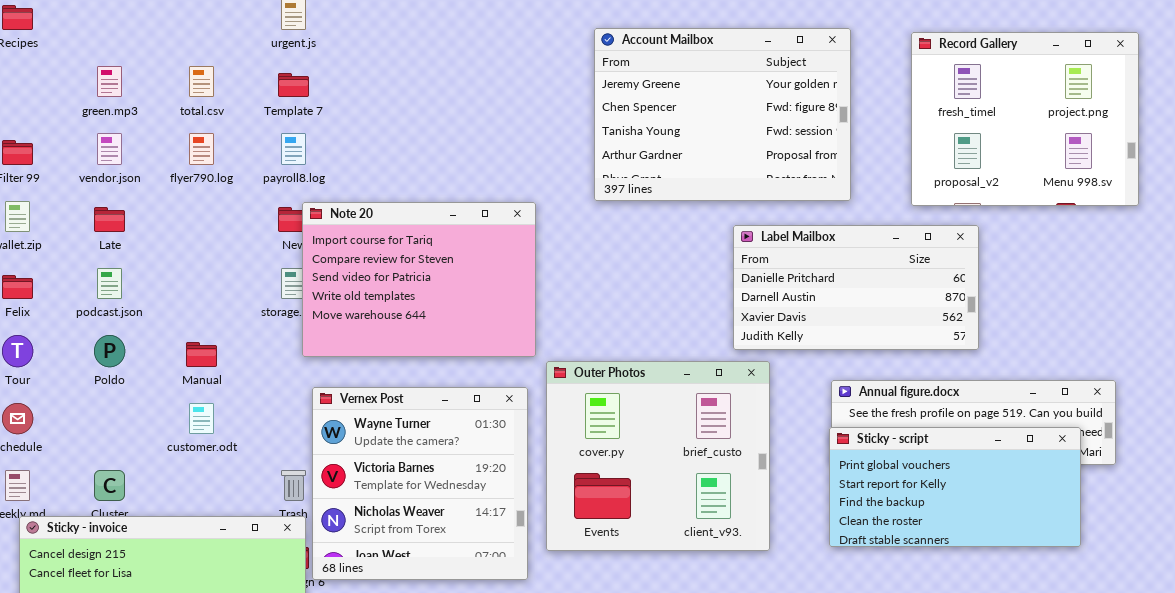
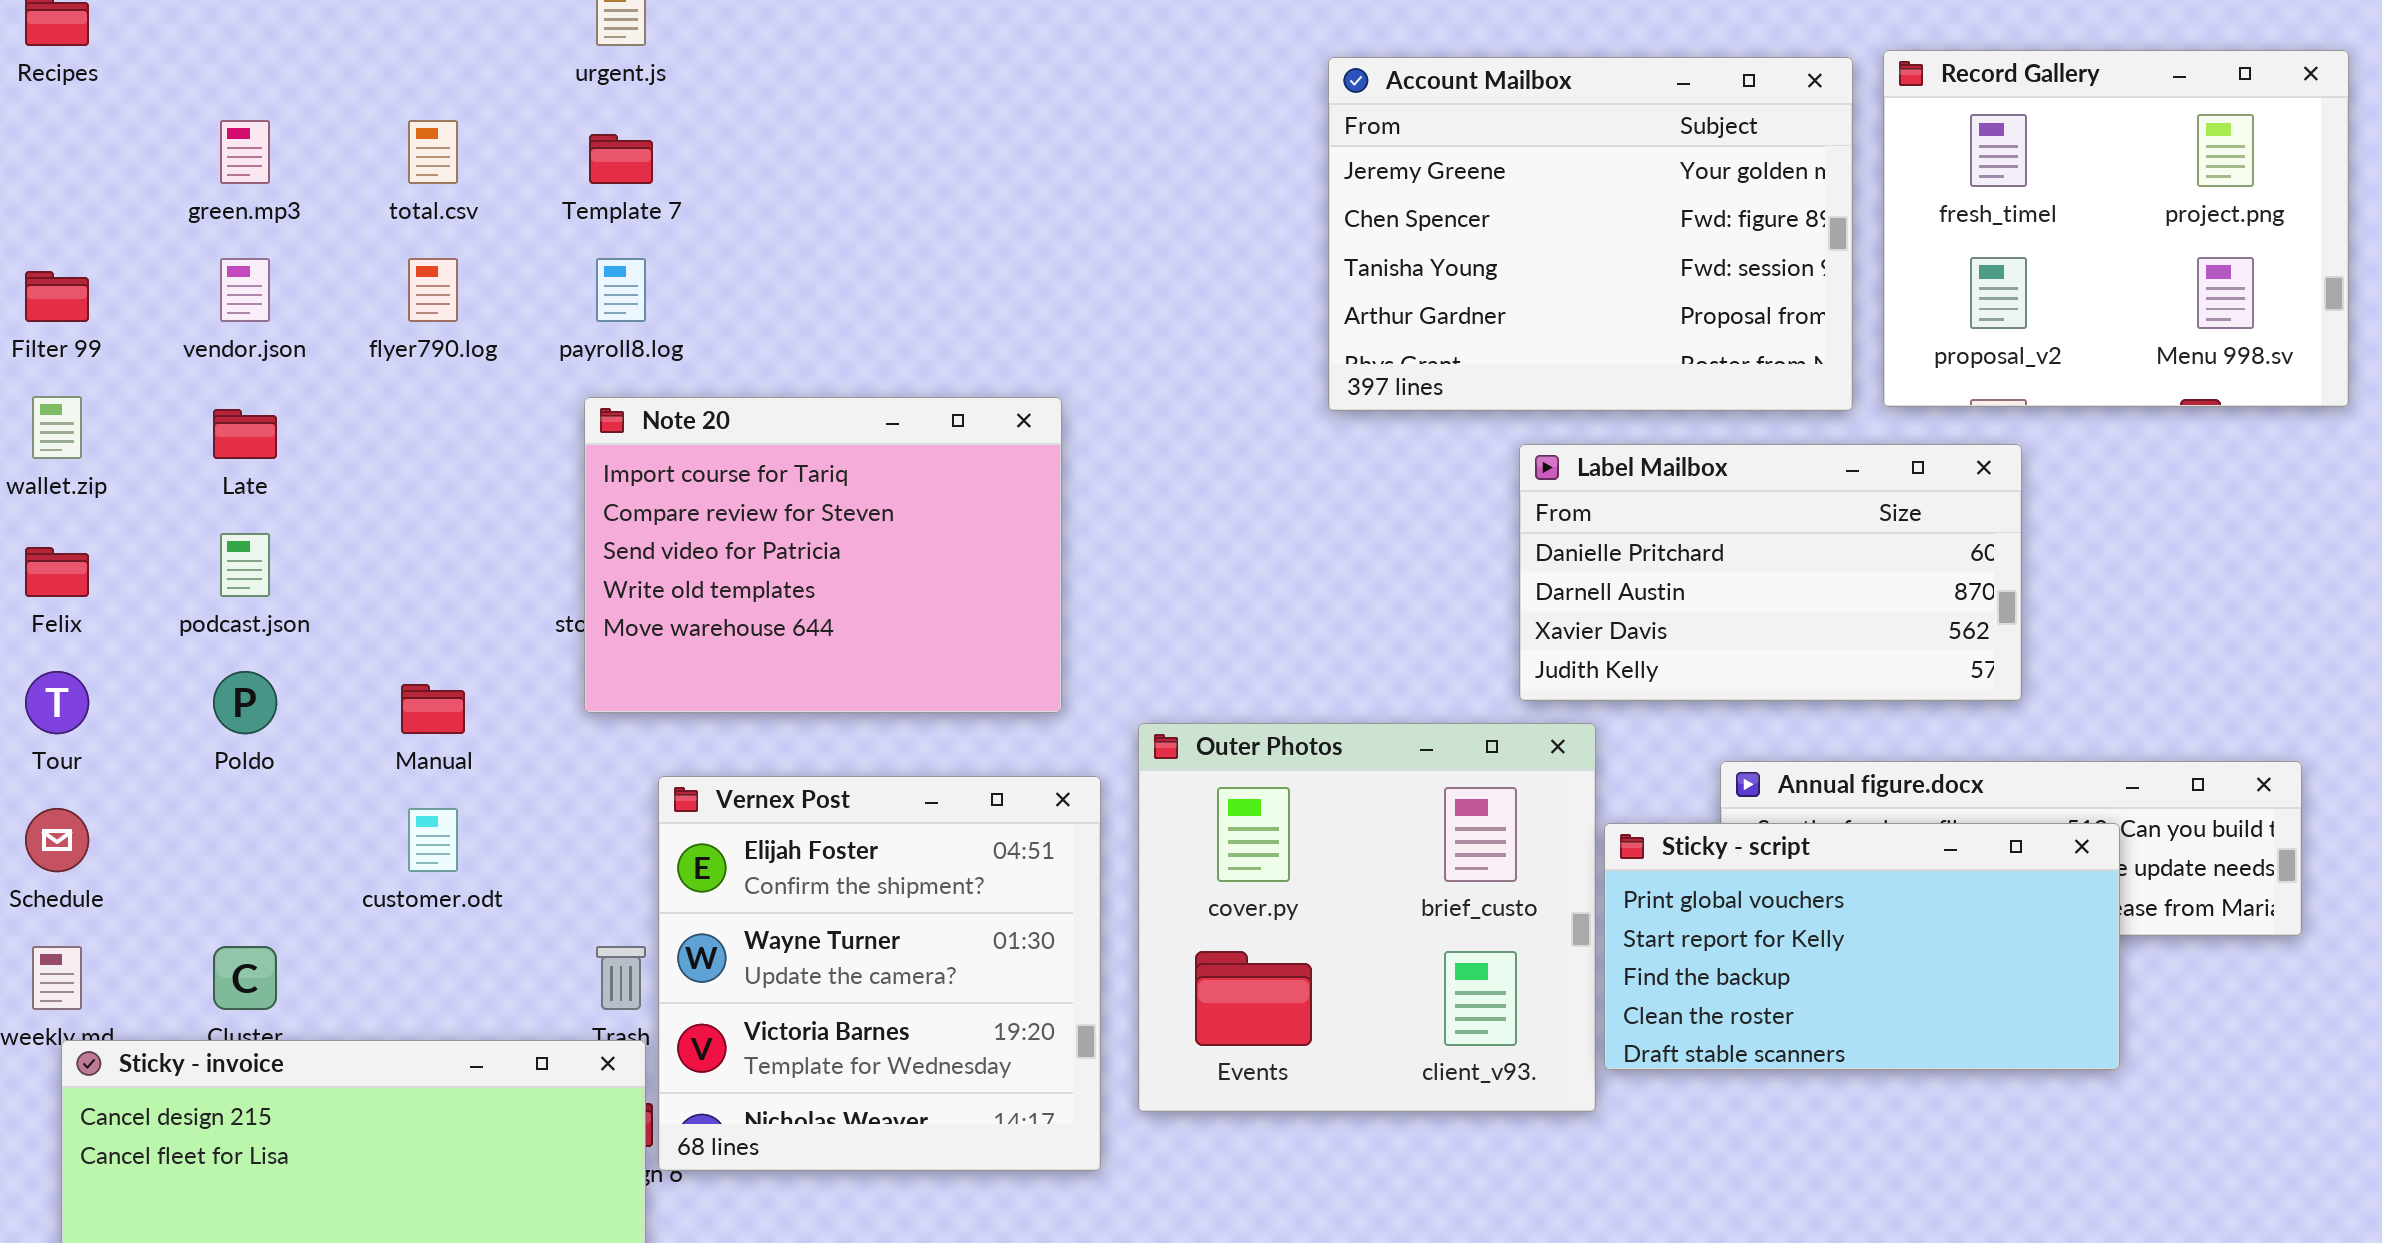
Account Mailbox: [594,28,851,201] -> [1328,57,1853,411], moved
Note 20: [302,202,536,357] -> [584,397,1062,713], moved
Vernex Post: [312,387,528,580] -> [658,776,1101,1171], scrolled up 1 row
Sticky - script: [829,427,1081,547] -> [1604,823,2120,1070], moved

